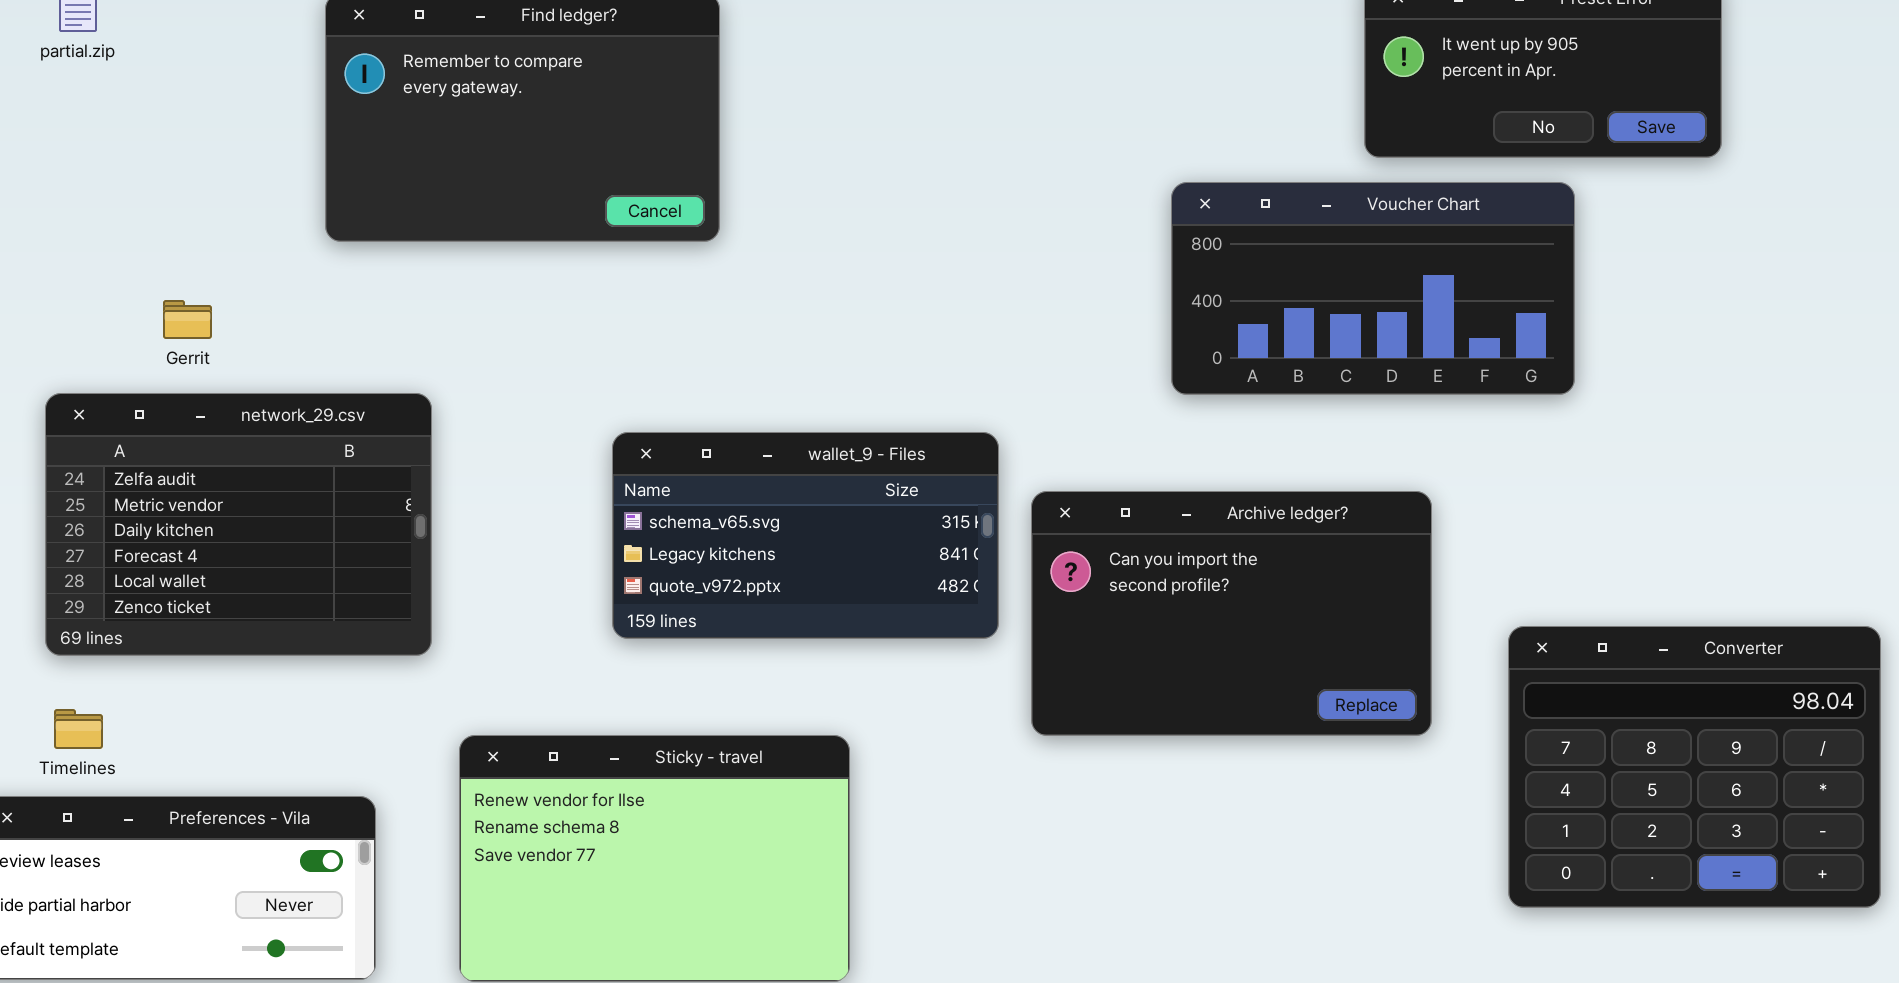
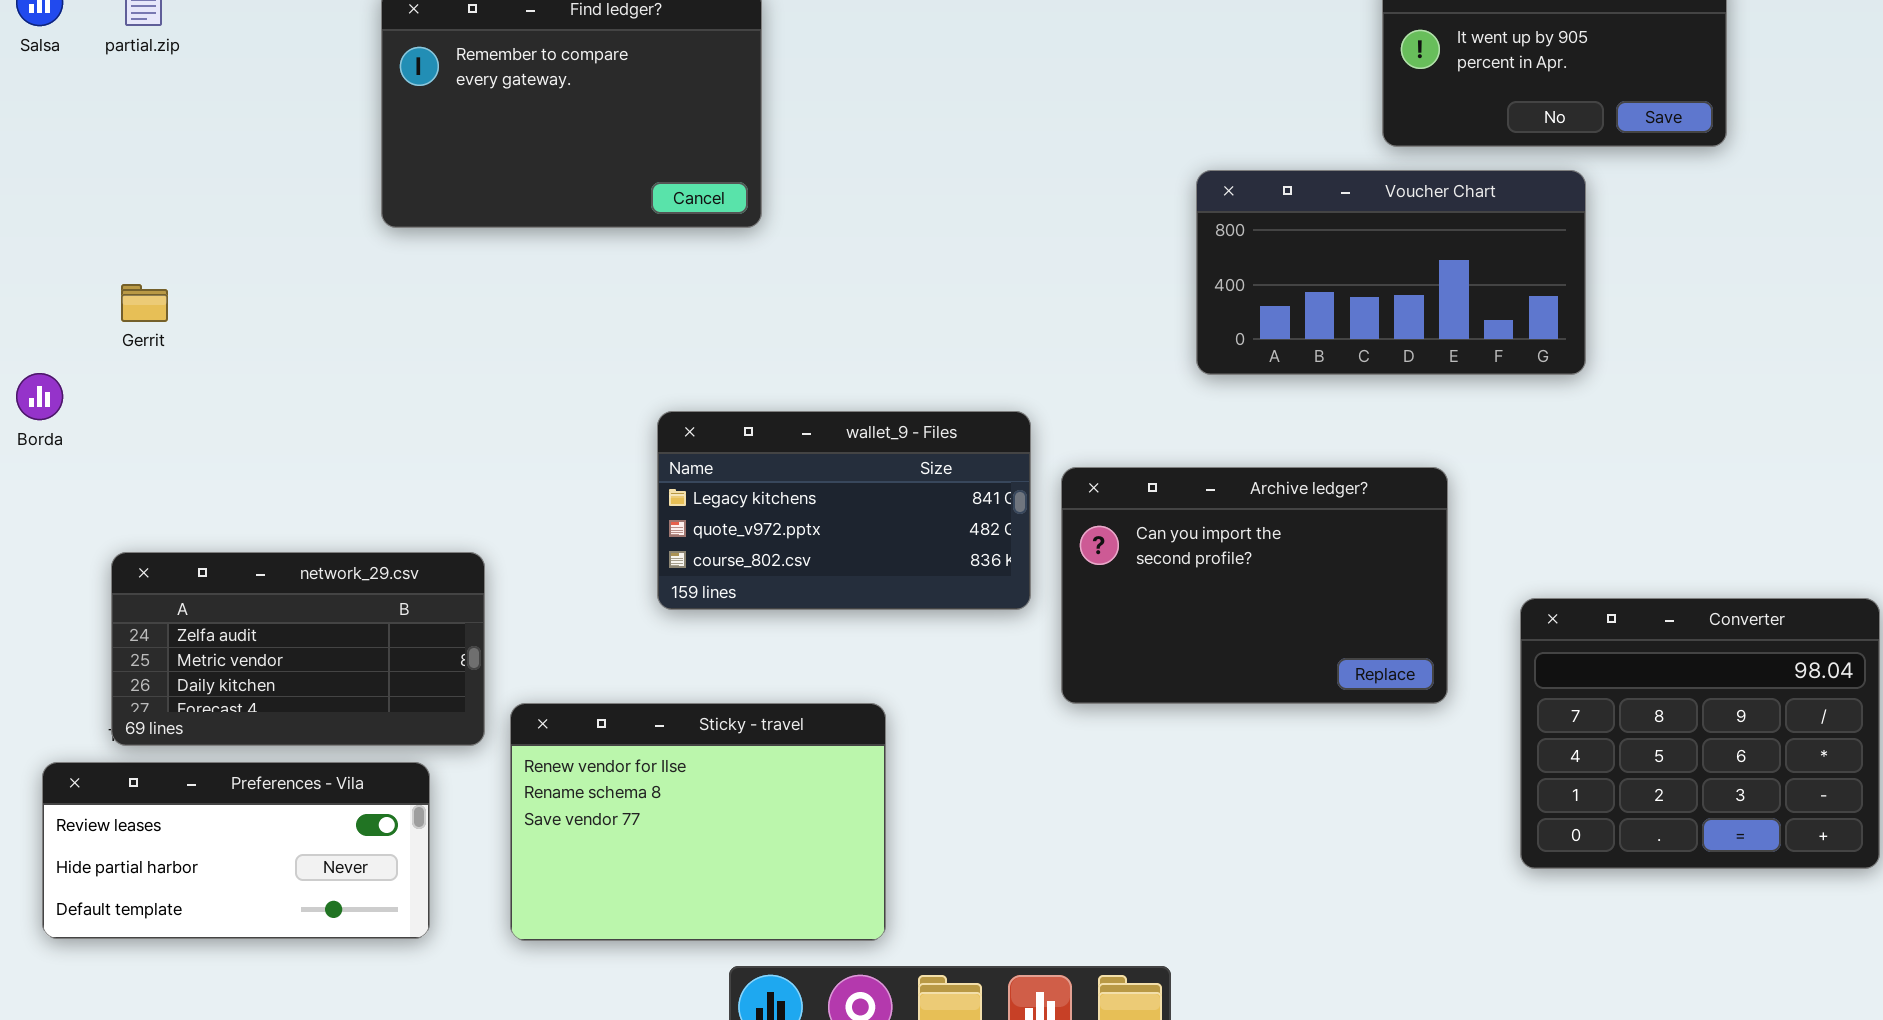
Gerrit: [163,300,212,339] -> [121,284,168,322], moved
network_29.csv: [45,393,432,656] -> [111,552,485,746], moved, resized
wallet_9 - Files: [612,432,999,639] -> [657,411,1031,610], scrolled down 1 row

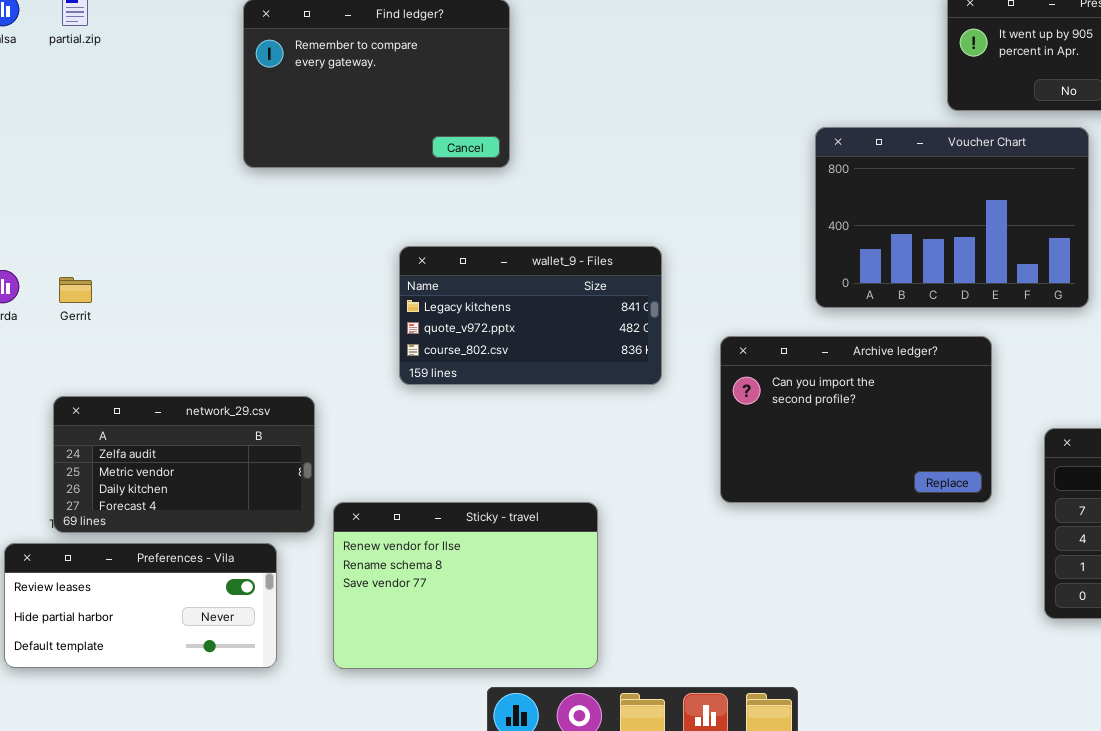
Voucher Chart: [1196,170,1586,375] -> [815,127,1089,308], resized
Gerrit: [121,284,168,322] -> [59,277,92,303], moved
wallet_9 - Files: [657,411,1031,610] -> [399,246,662,385], moved

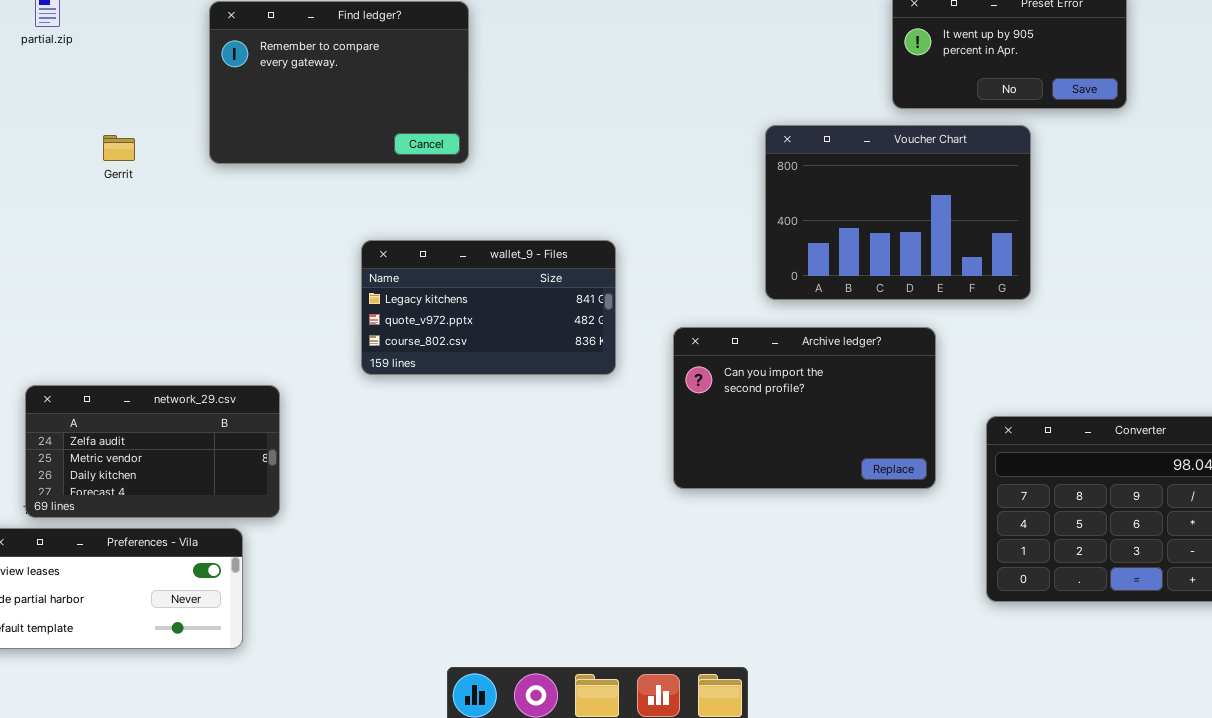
Gerrit: [59,277,92,303] -> [103,135,135,161], moved
Sticky - travel: [333,502,598,669] -> none, closed

